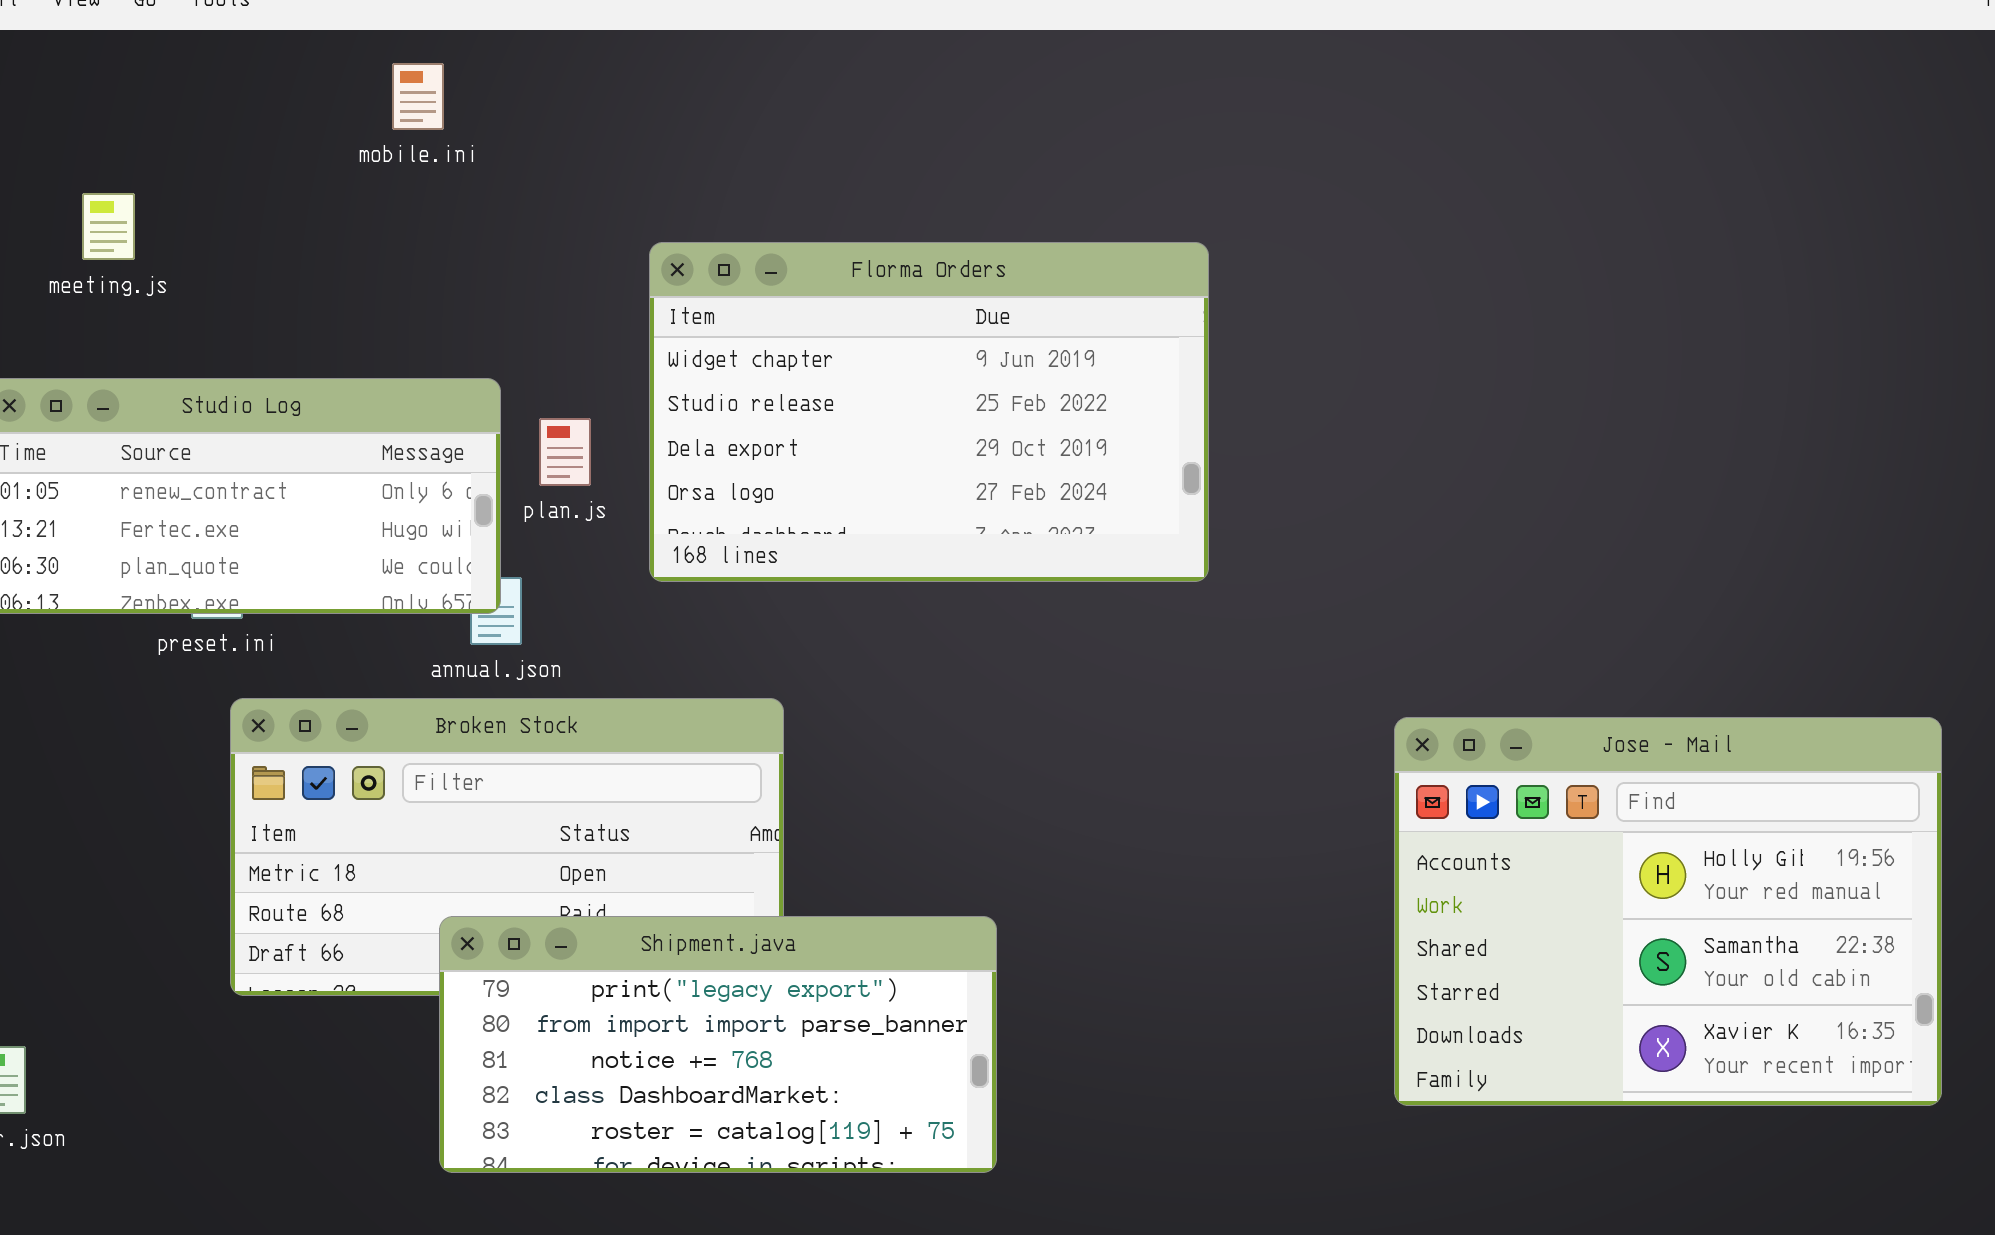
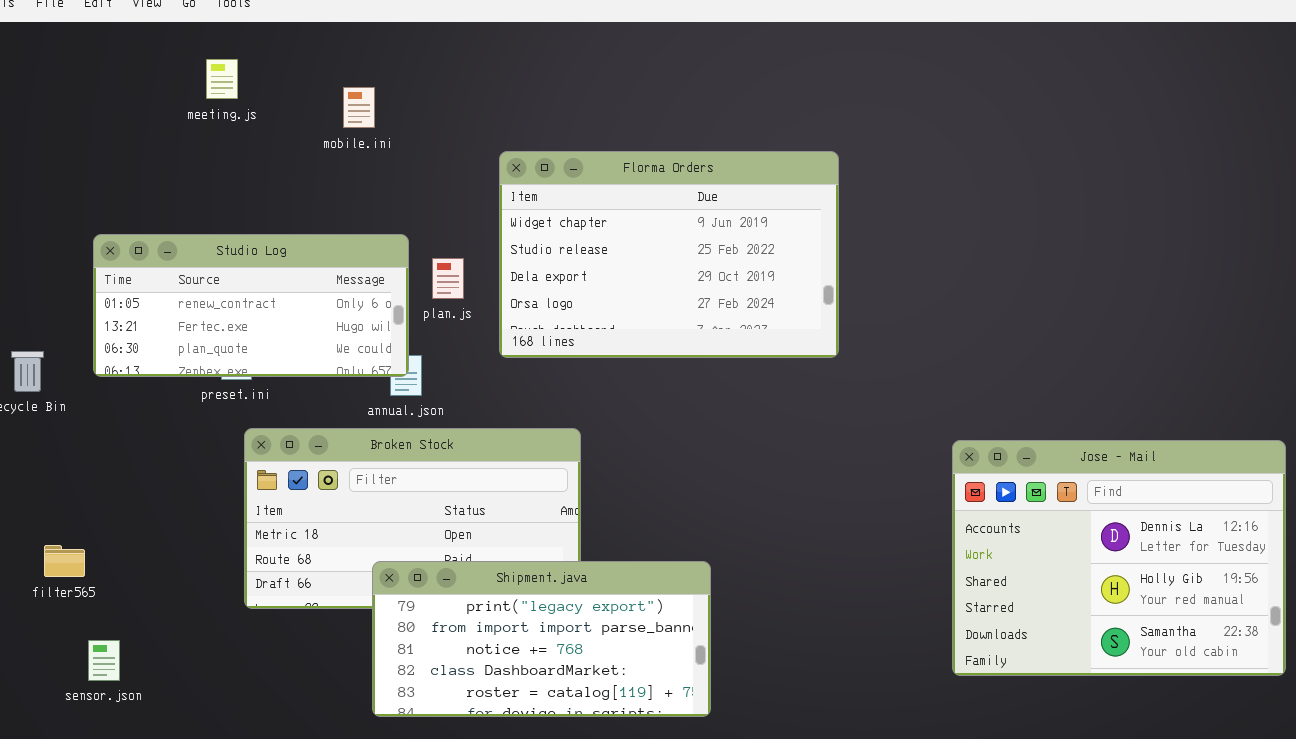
mobile.ini: [392,63,444,130] -> [343,87,375,128], moved
meeting.js: [82,193,135,260] -> [206,59,238,99], moved
Jose - Mail: [1394,717,1942,1106] -> [952,440,1286,676], scrolled up 1 row

